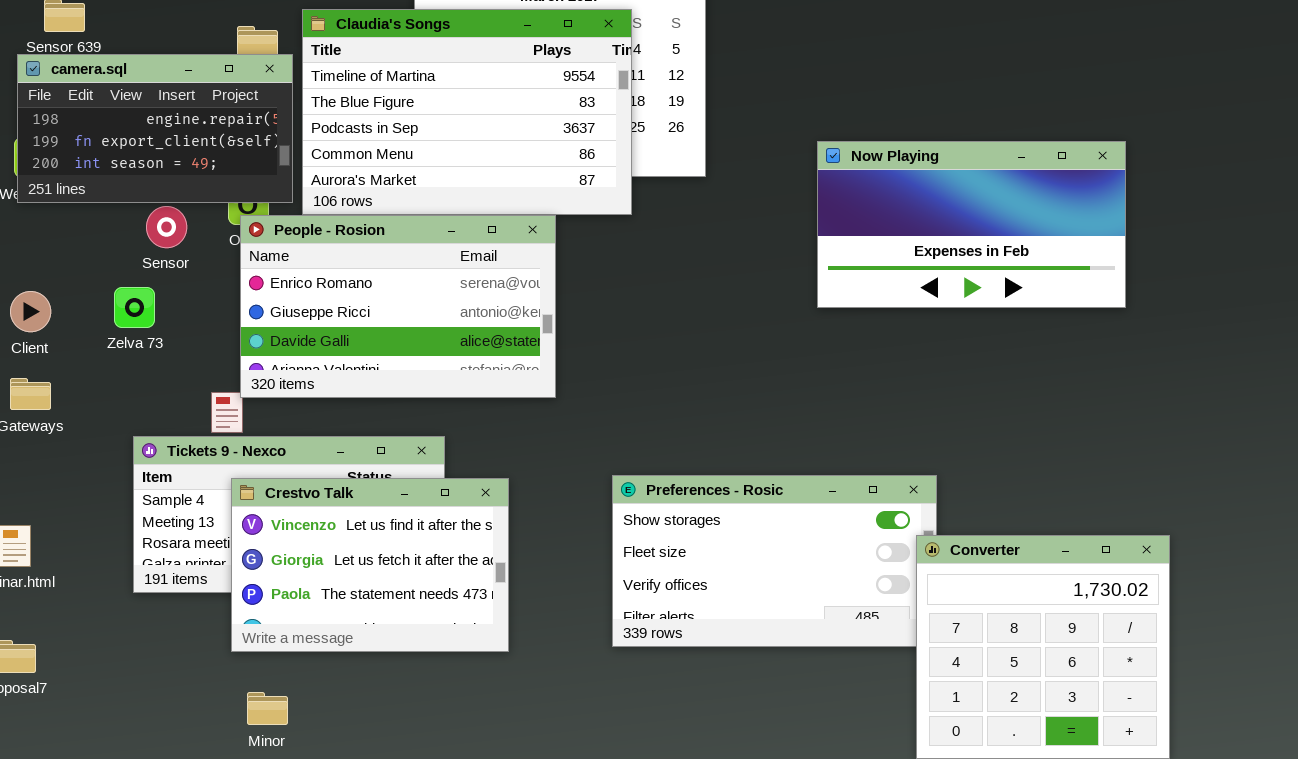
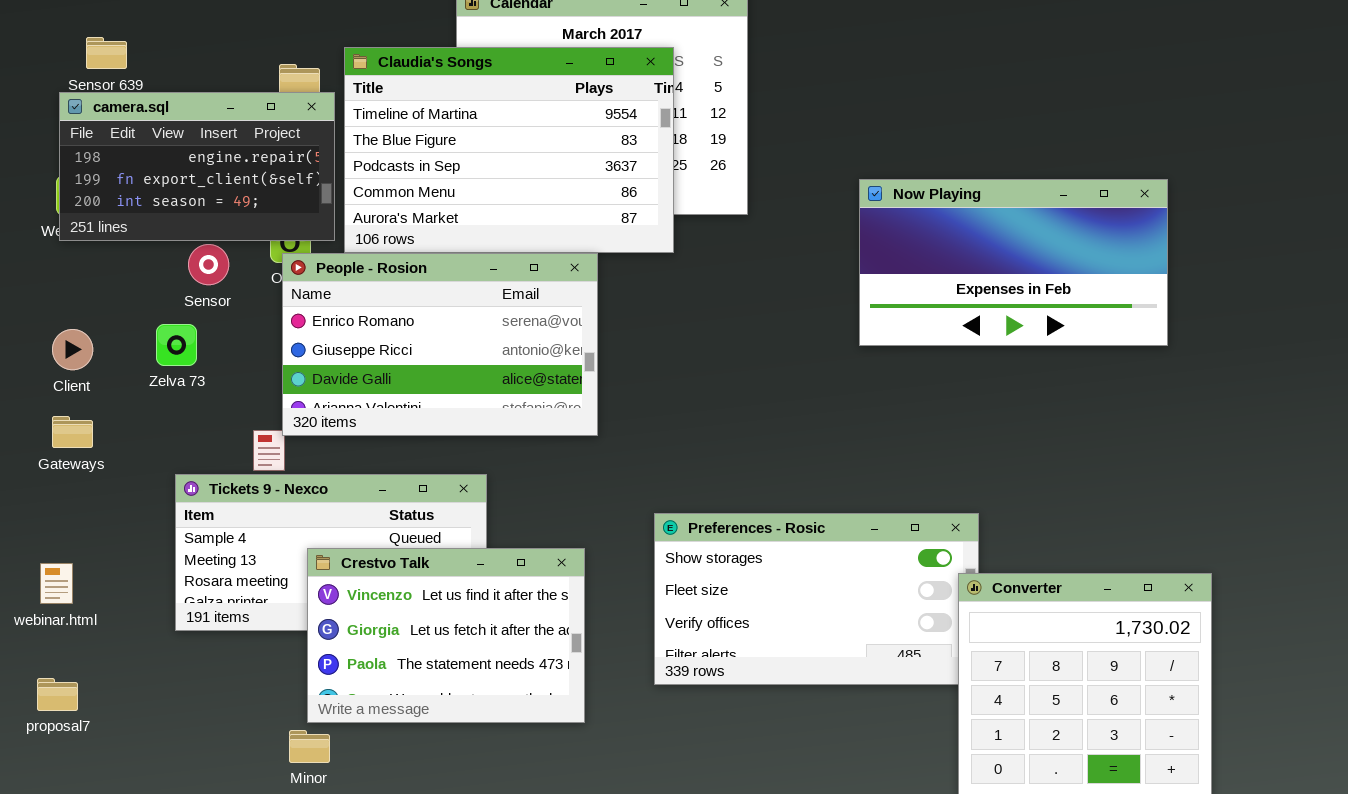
Crestvo Talk: [231,478,509,652] -> [307,548,585,723], moved

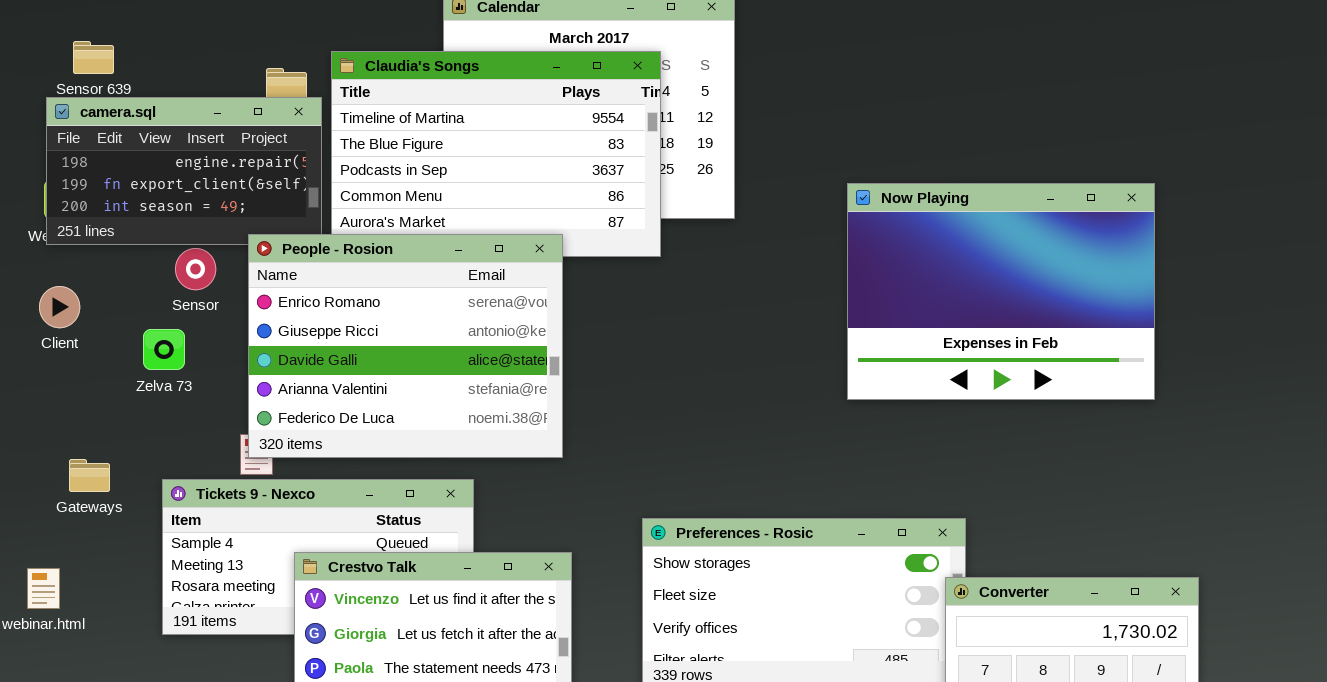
Now Playing: [859,179,1168,346] -> [847,183,1155,400], resized
People - Rosion: [282,253,598,436] -> [248,234,563,458], moved, resized
Client: [52,329,93,370] -> [39,286,80,328], moved
Gateways: [52,416,93,448] -> [69,459,110,492], moved

